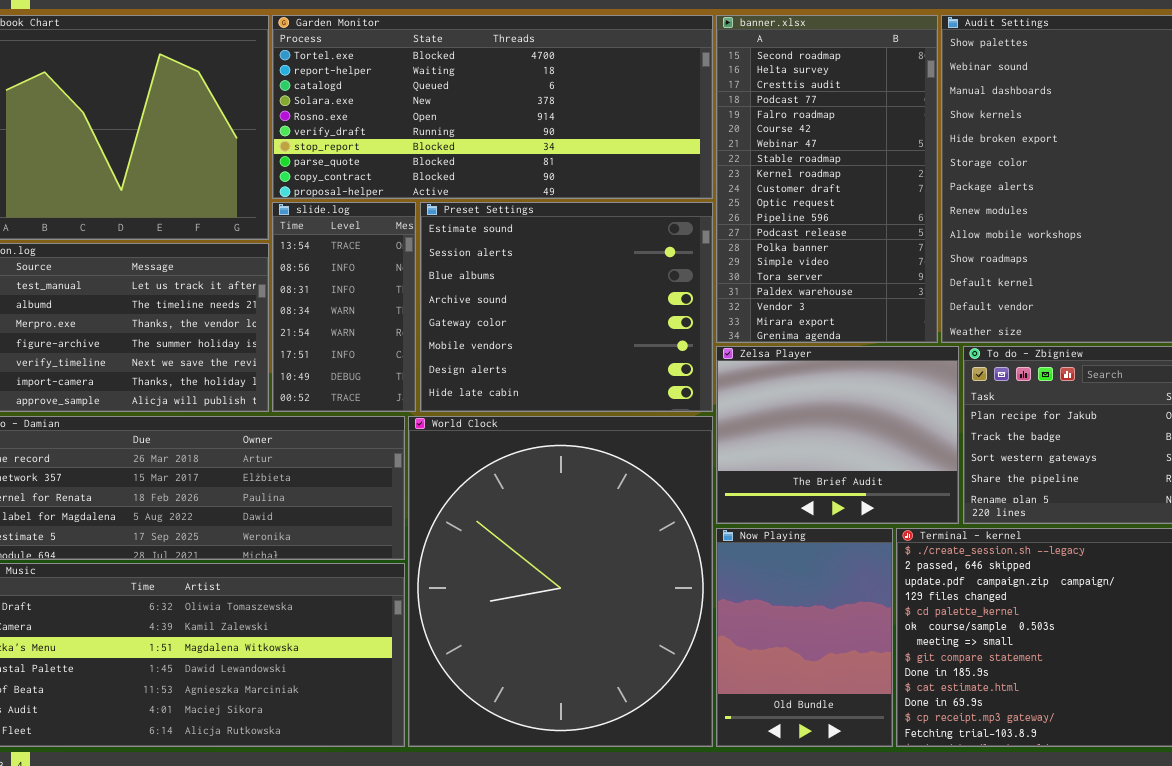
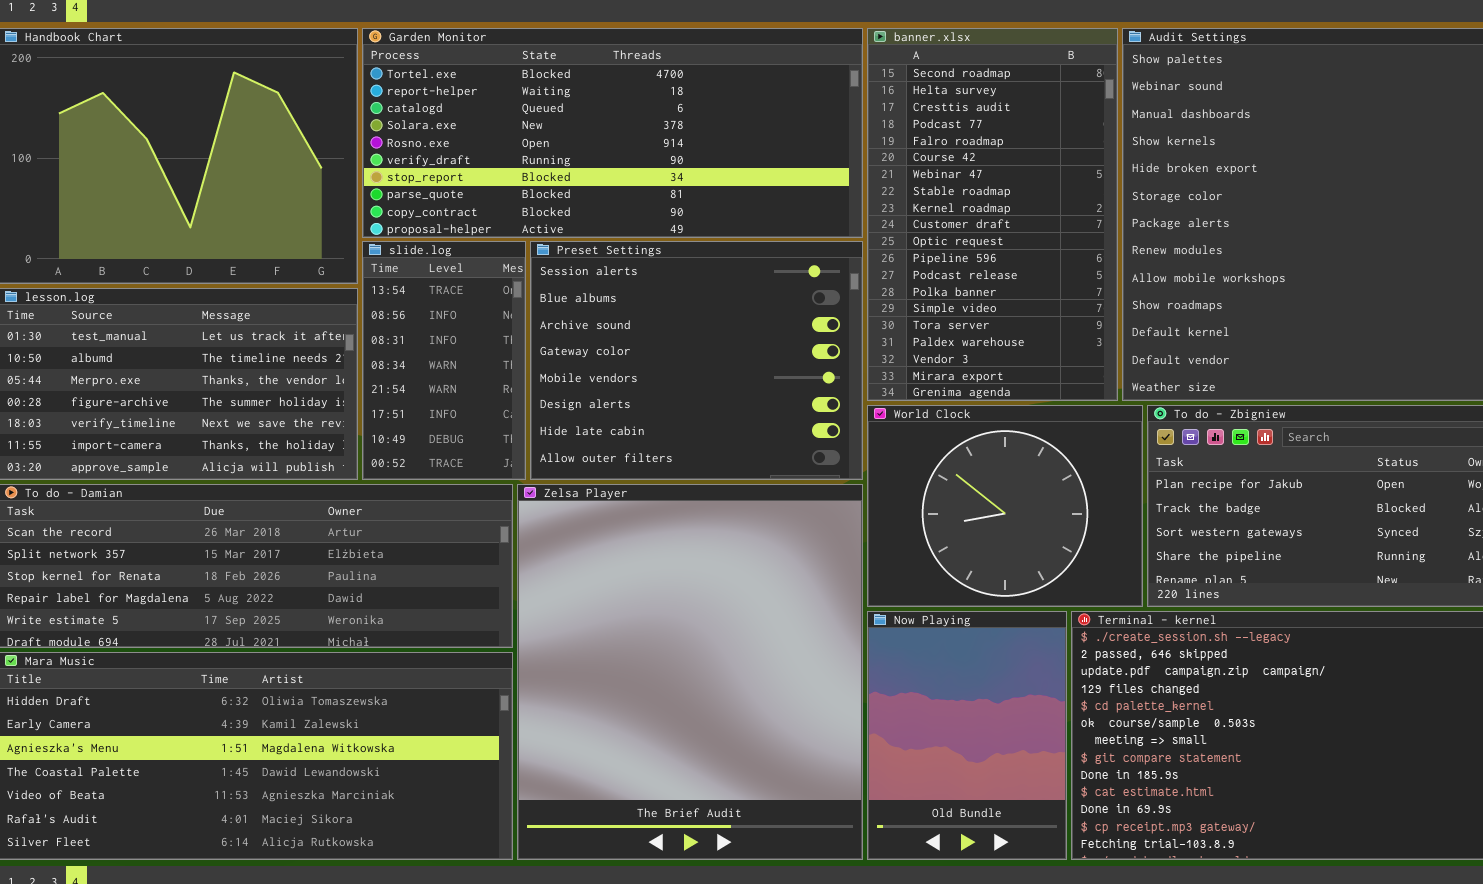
Preset Settings: [420,202,713,412] -> [530,241,863,480], scrolled down 1 row
Zelsa Player: [716,346,959,524] -> [517,484,863,860], moved, resized
World Clock: [408,416,713,747] -> [867,405,1143,607], moved, resized

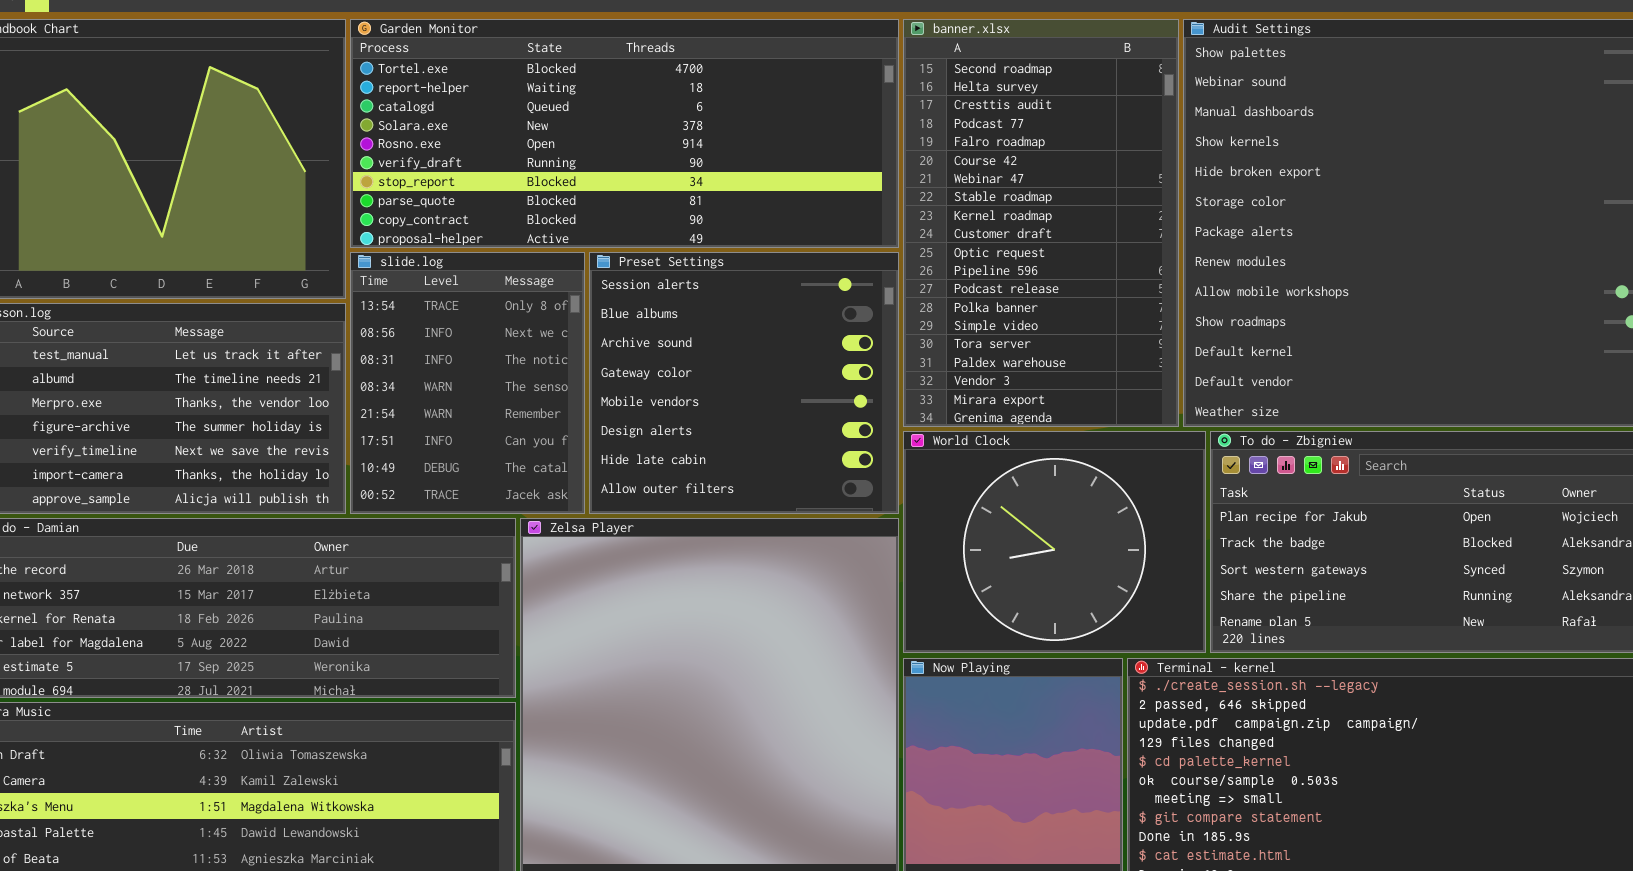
slide.log: [362,241,526,480] -> [350,252,585,514], resized
Preset Settings: [530,241,863,480] -> [589,252,899,514], resized

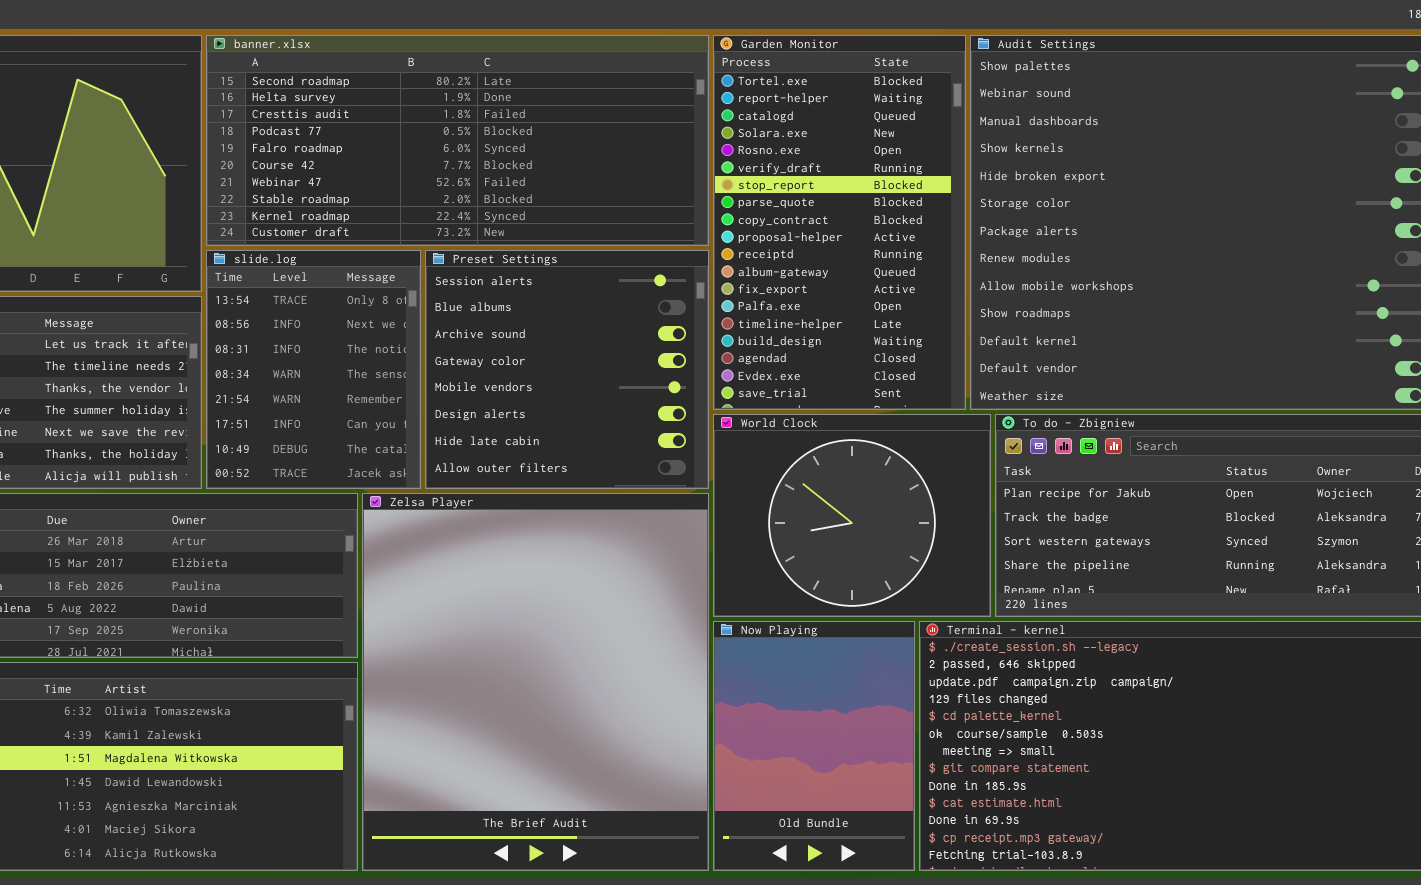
Garden Monitor: [350,19,899,248] -> [713,35,966,410], moved, resized
banner.xlsx: [903,19,1179,427] -> [206,35,709,246], moved, resized

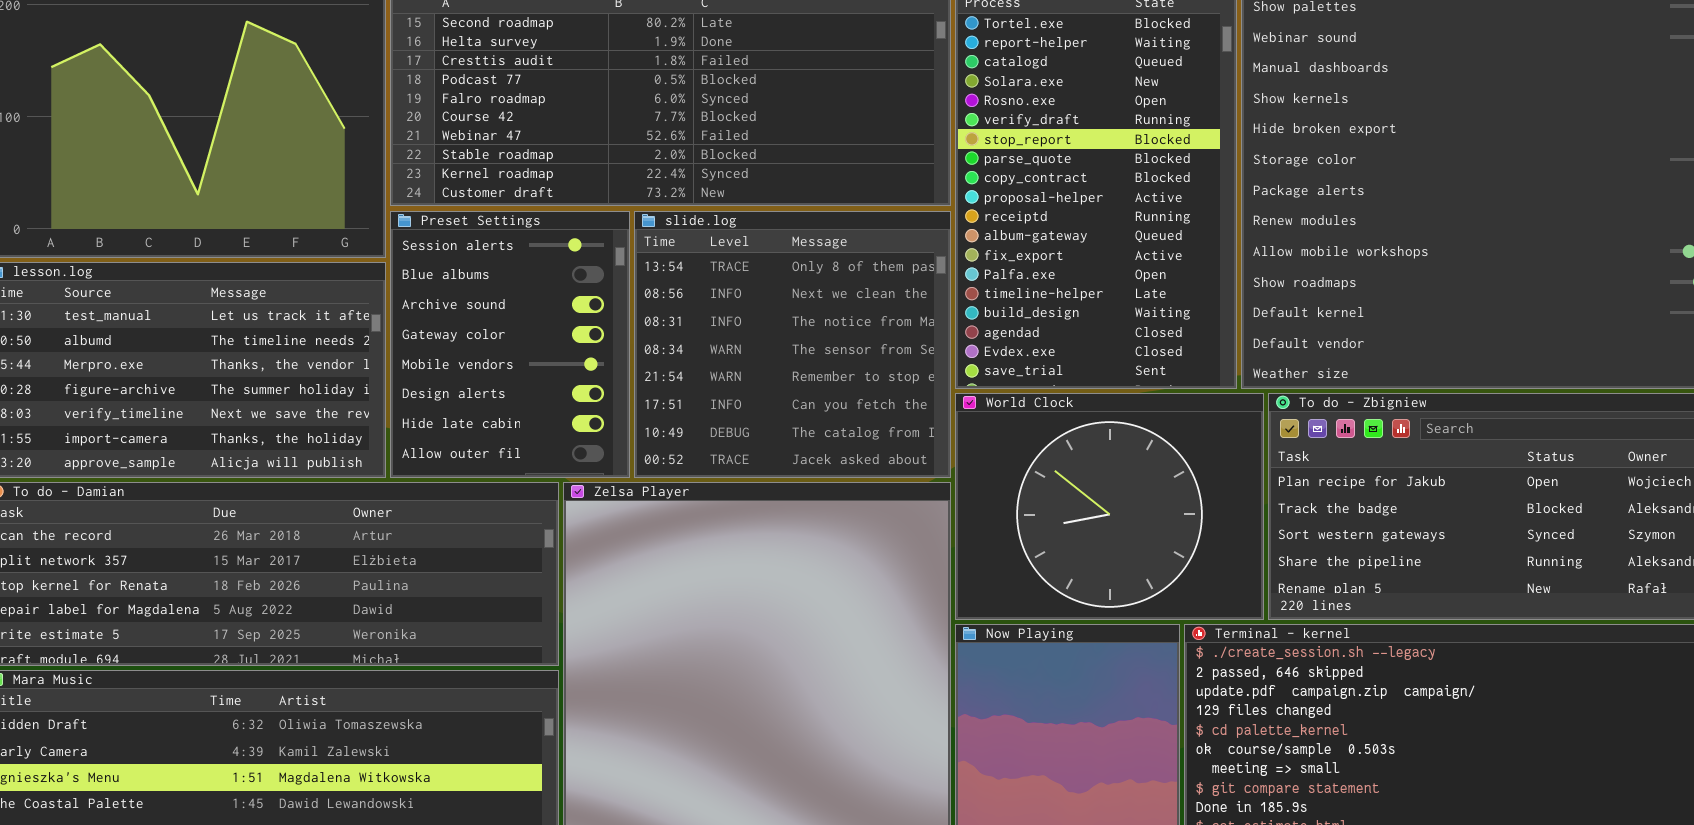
slide.log: [206,250,421,489] -> [634,211,951,478], moved, resized
Preset Settings: [425,250,709,489] -> [390,211,630,478], moved, resized

